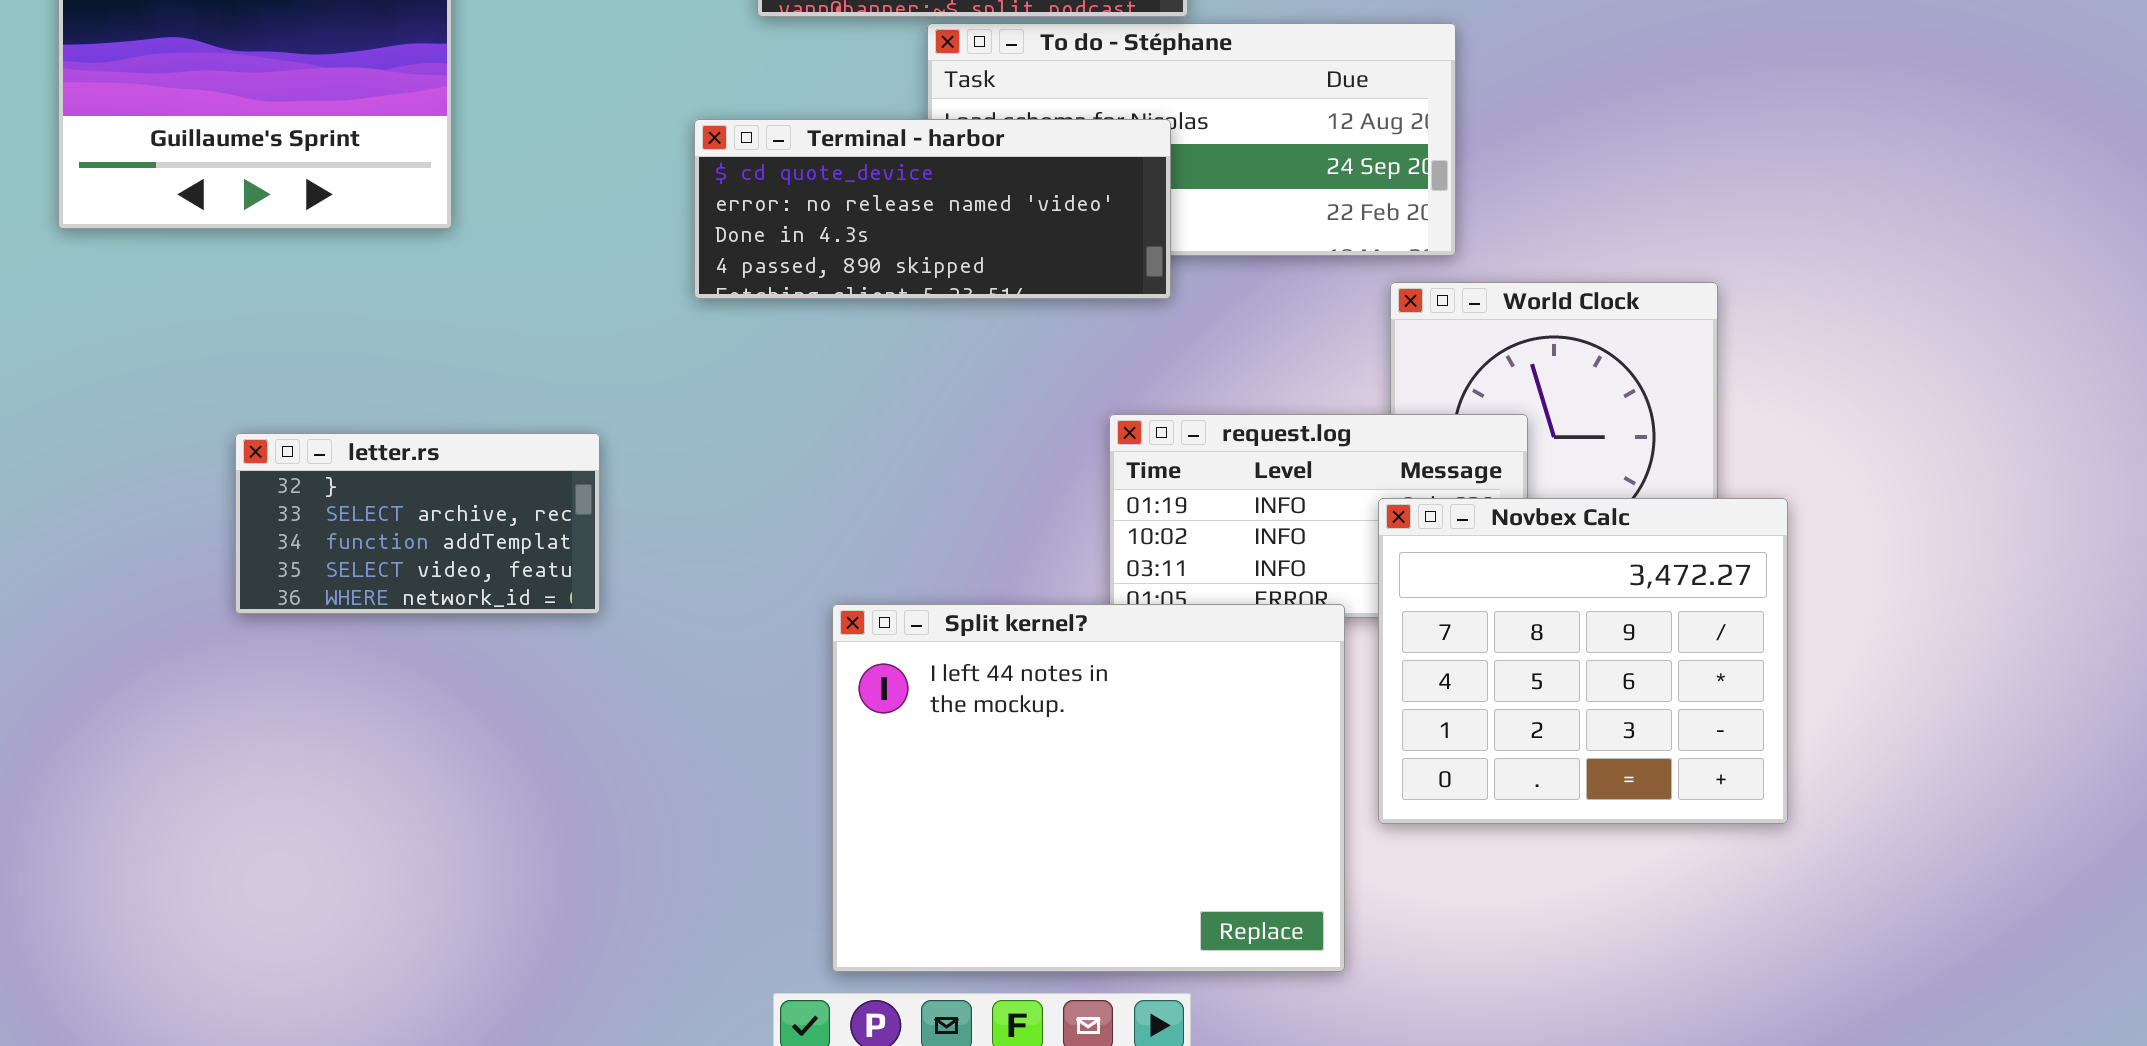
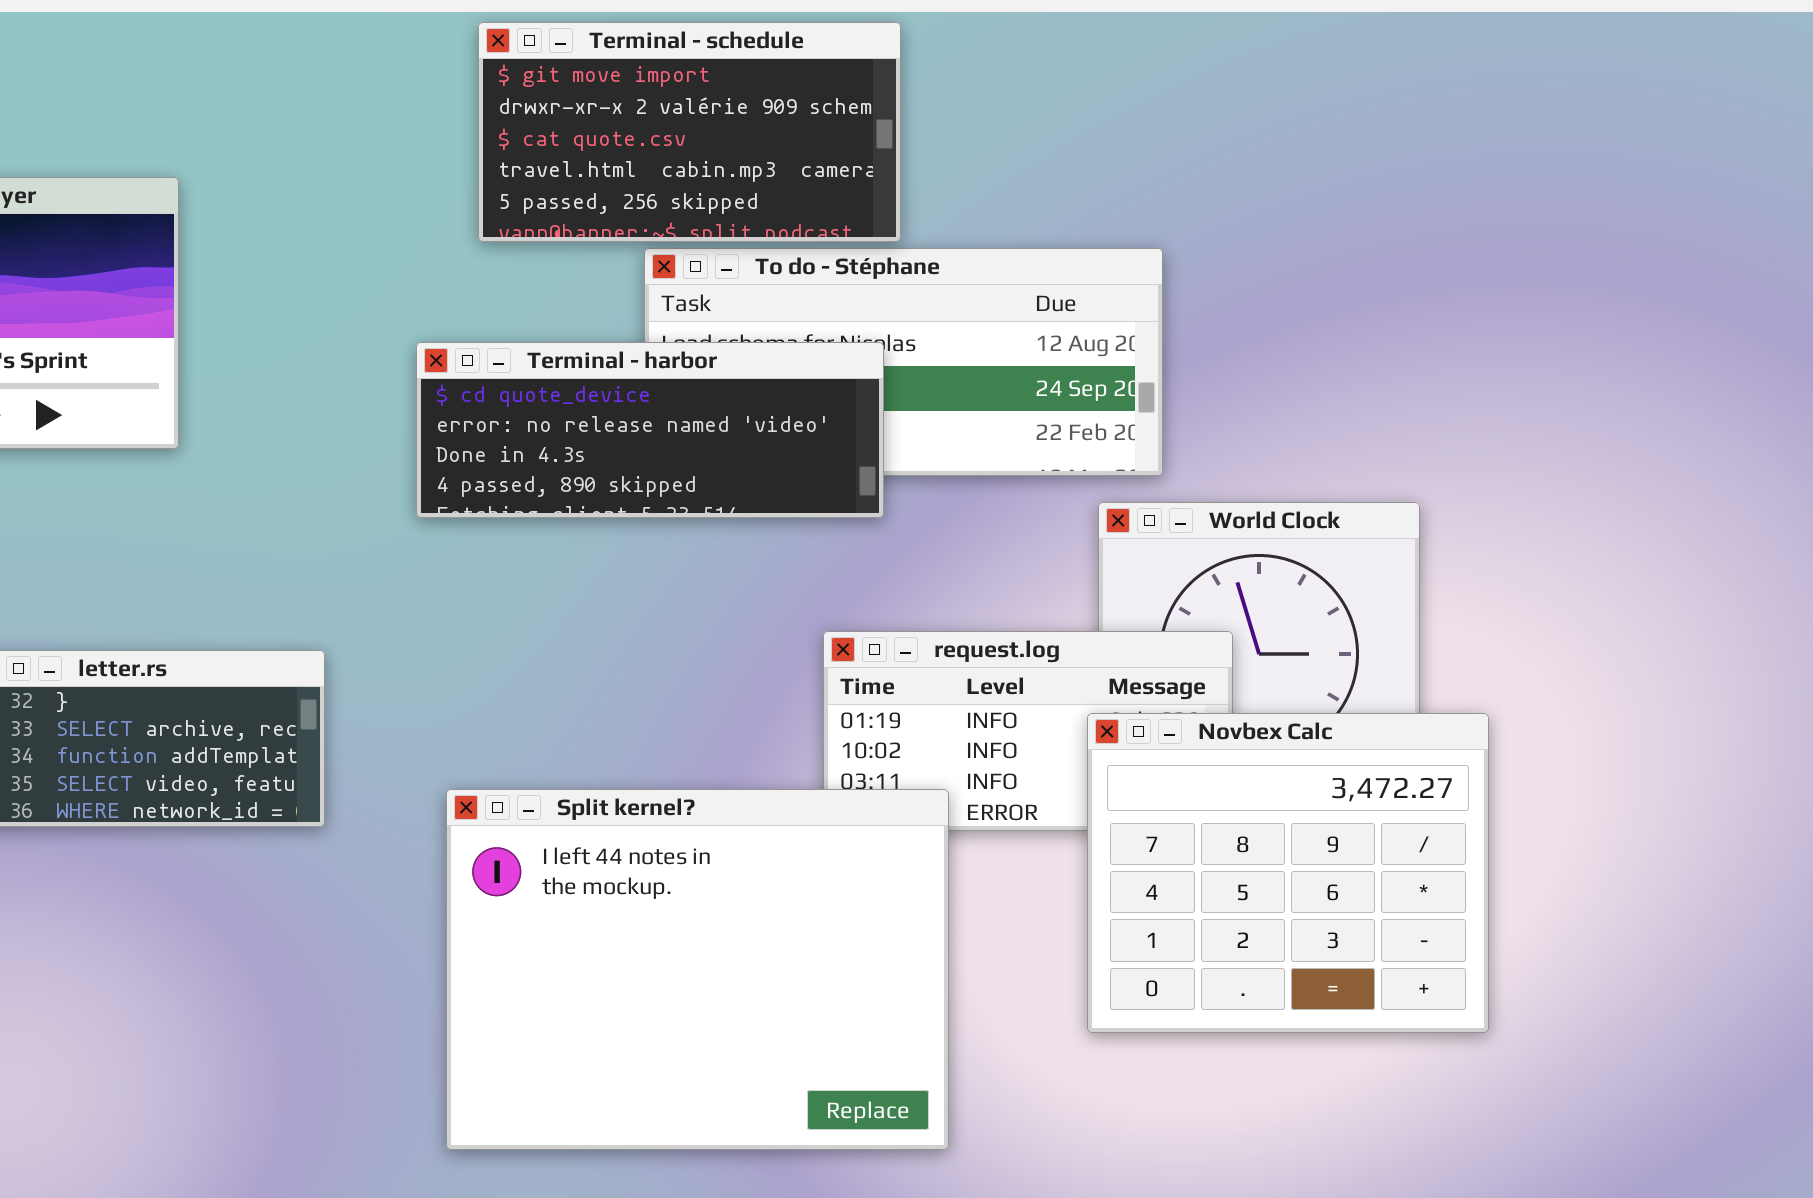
Split kernel?: [832,604,1345,972] -> [446,789,949,1150], moved

